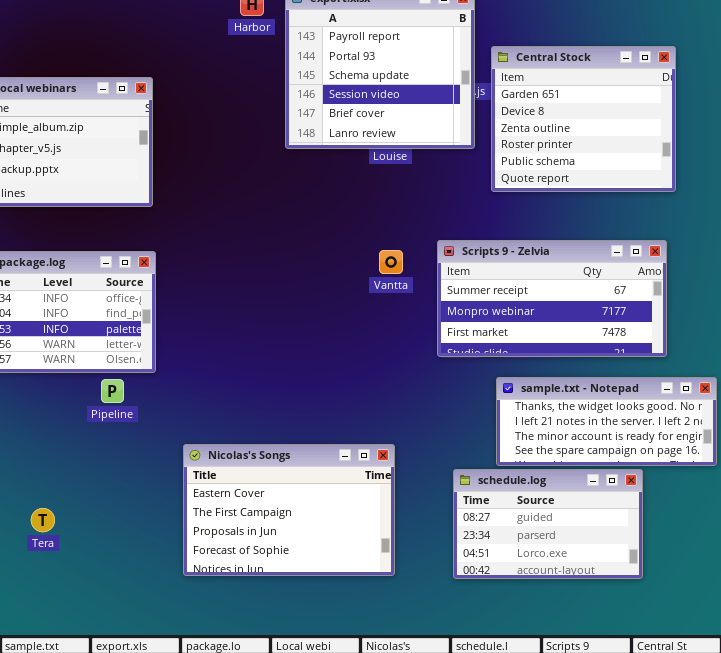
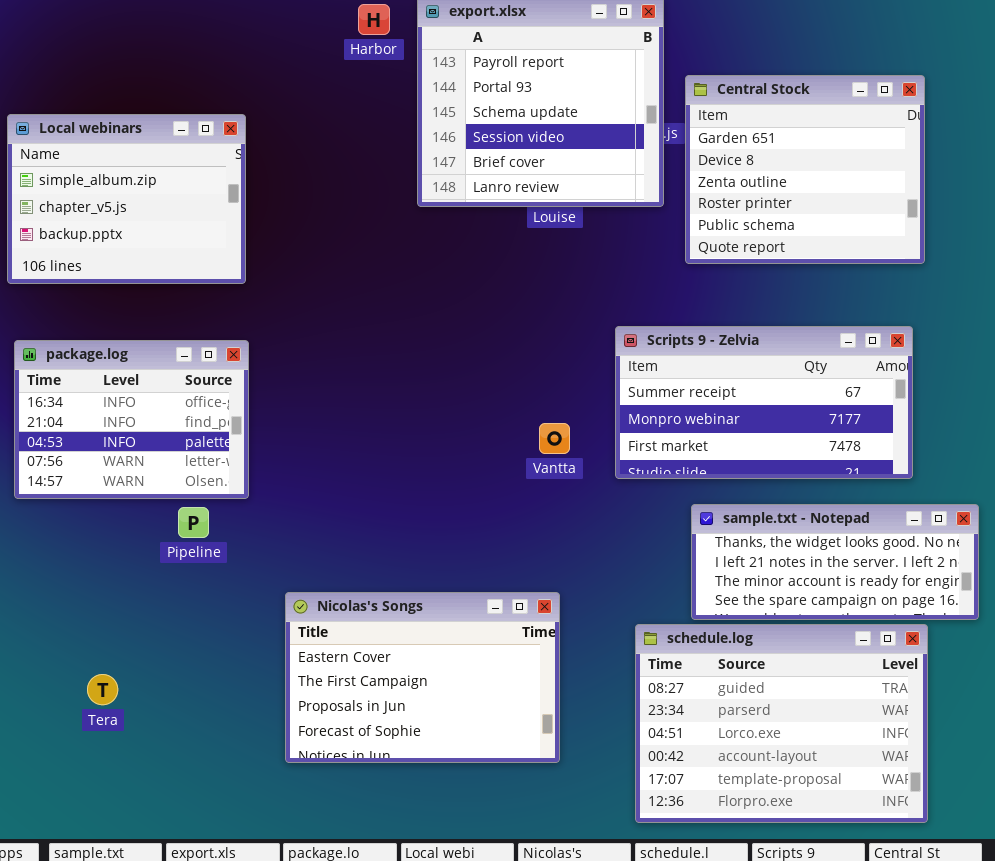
Vantta: [379,250,403,274] -> [539,423,570,454], moved
schedule.log: [453,469,643,579] -> [635,624,928,823], resized

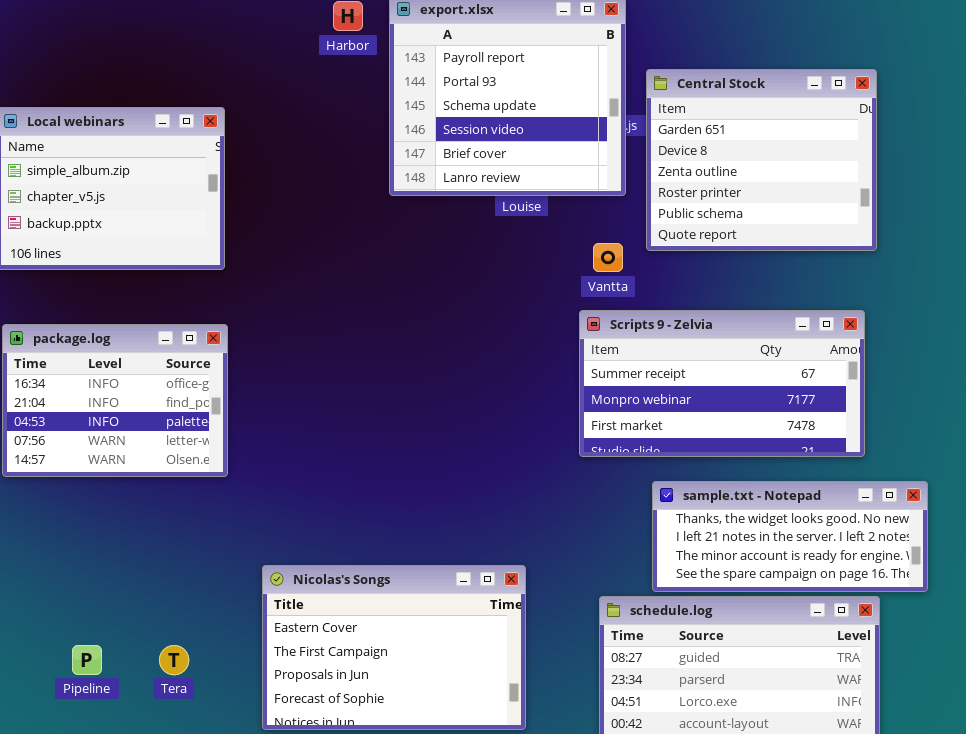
Vantta: [539,423,570,454] -> [593,243,623,272], moved
Pipeline: [178,507,209,538] -> [72,645,102,675], moved
Tera: [87,674,118,705] -> [159,645,189,675], moved

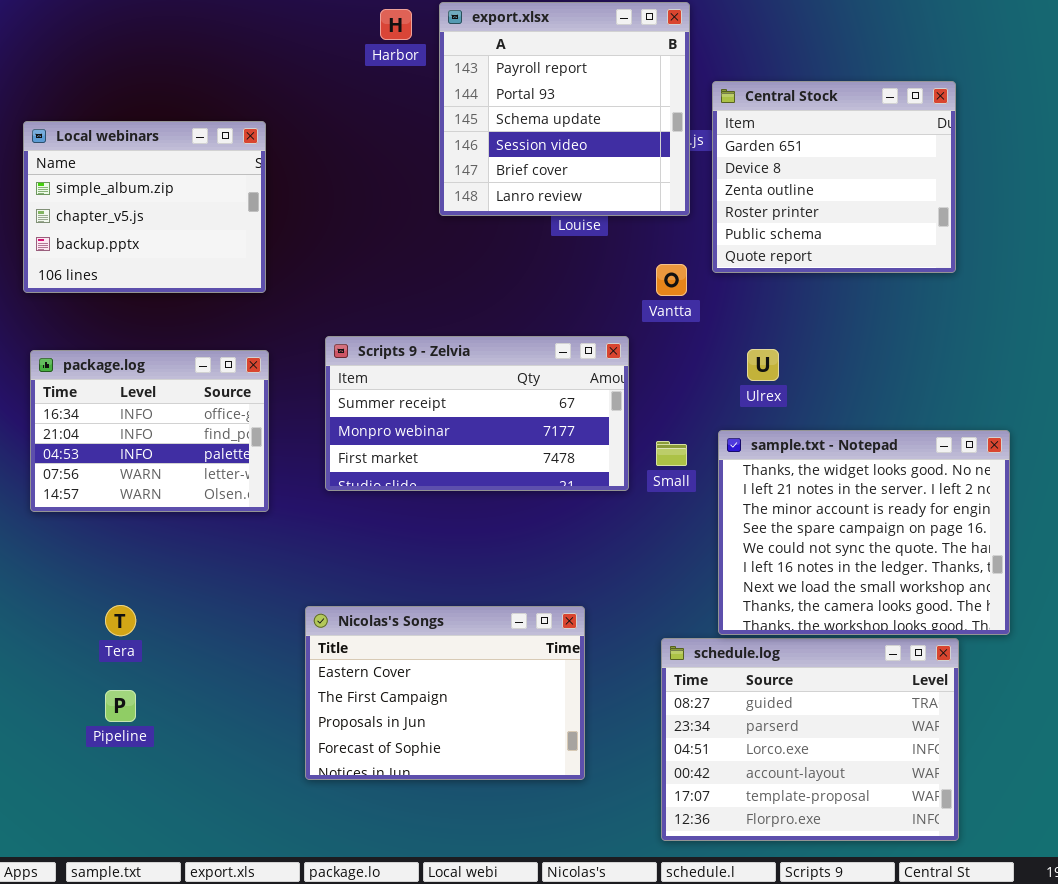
Scripts 9 - Zelvia: [579,310,865,457] -> [325,336,629,491], moved
sample.txt - Notepad: [652,481,928,592] -> [718,430,1010,635], resized
Tera: [159,645,189,675] -> [105,605,136,636], moved

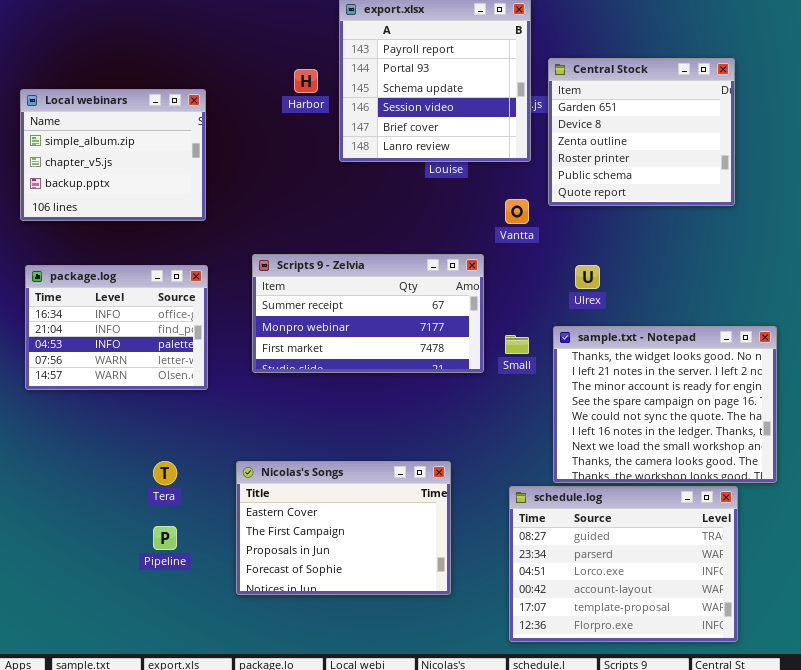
Harbor: [380,9,412,40] -> [294,69,318,93], moved
Tera: [105,605,136,636] -> [153,461,177,485], moved
Pipeline: [105,690,136,722] -> [153,526,177,550], moved

